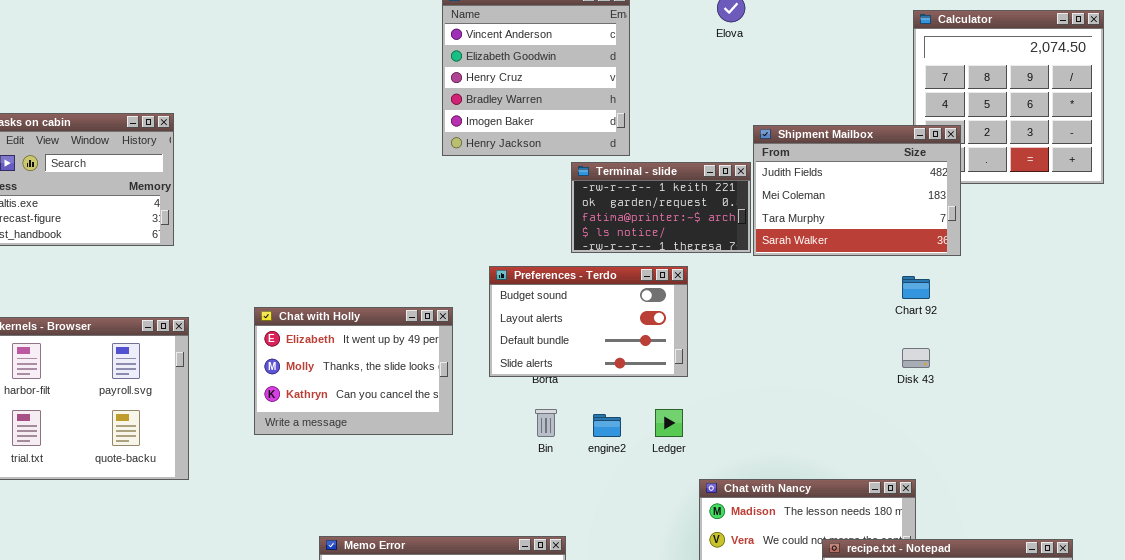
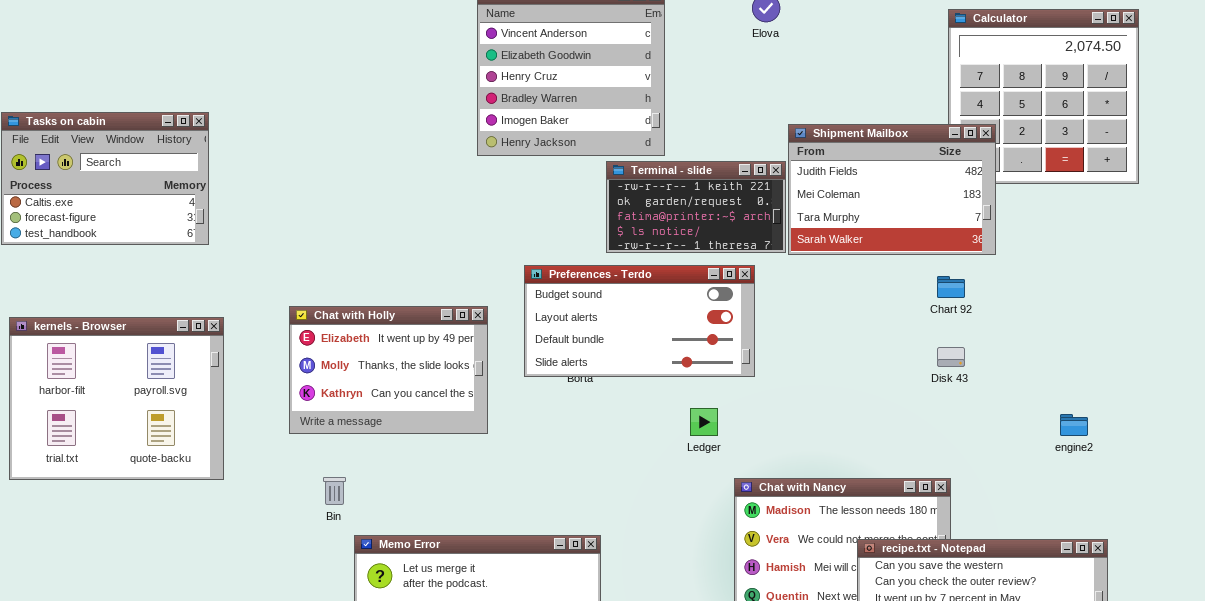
Preferences - Terdo: [489,266,688,377] -> [524,265,755,377], resized
Bin: [535,409,557,437] -> [323,477,346,505], moved
engine2: [593,414,621,437] -> [1060,414,1088,436], moved

